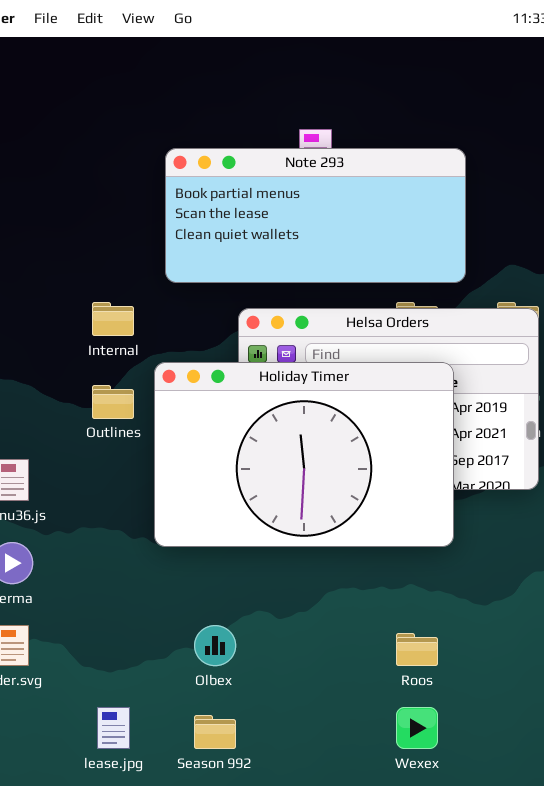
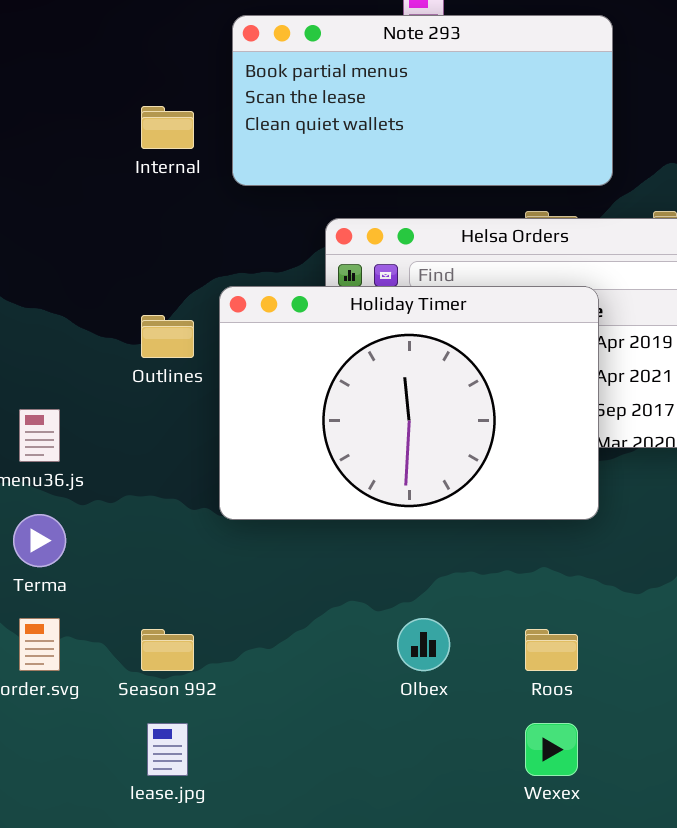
Internal: [92,302,134,336] -> [141,106,194,149], moved
Olbex: [194,625,236,666] -> [397,618,450,671], moved
Season 992: [194,715,236,749] -> [141,629,194,671], moved

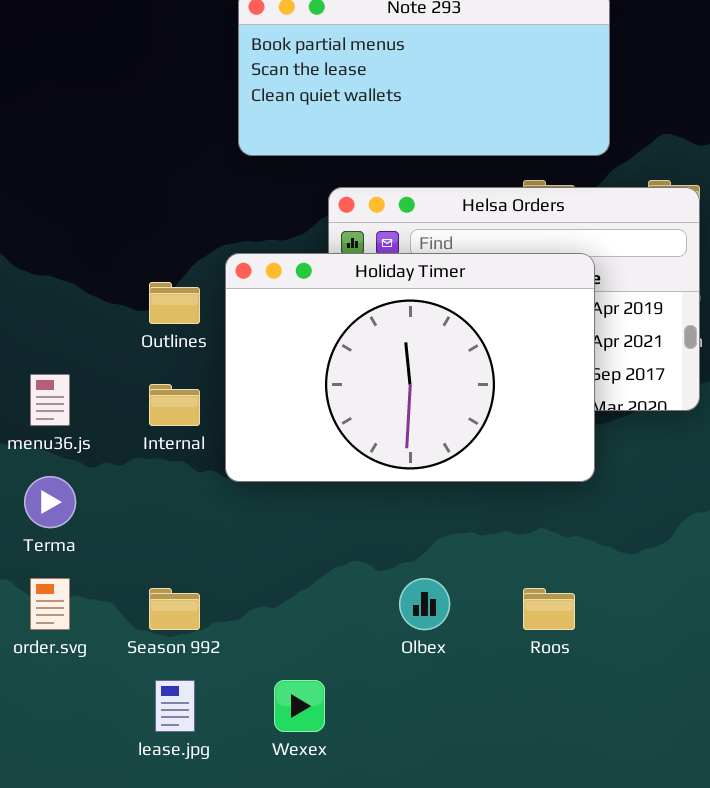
Internal: [141,106,194,149] -> [149,384,200,426], moved
Wexex: [525,723,578,776] -> [274,680,325,732], moved

